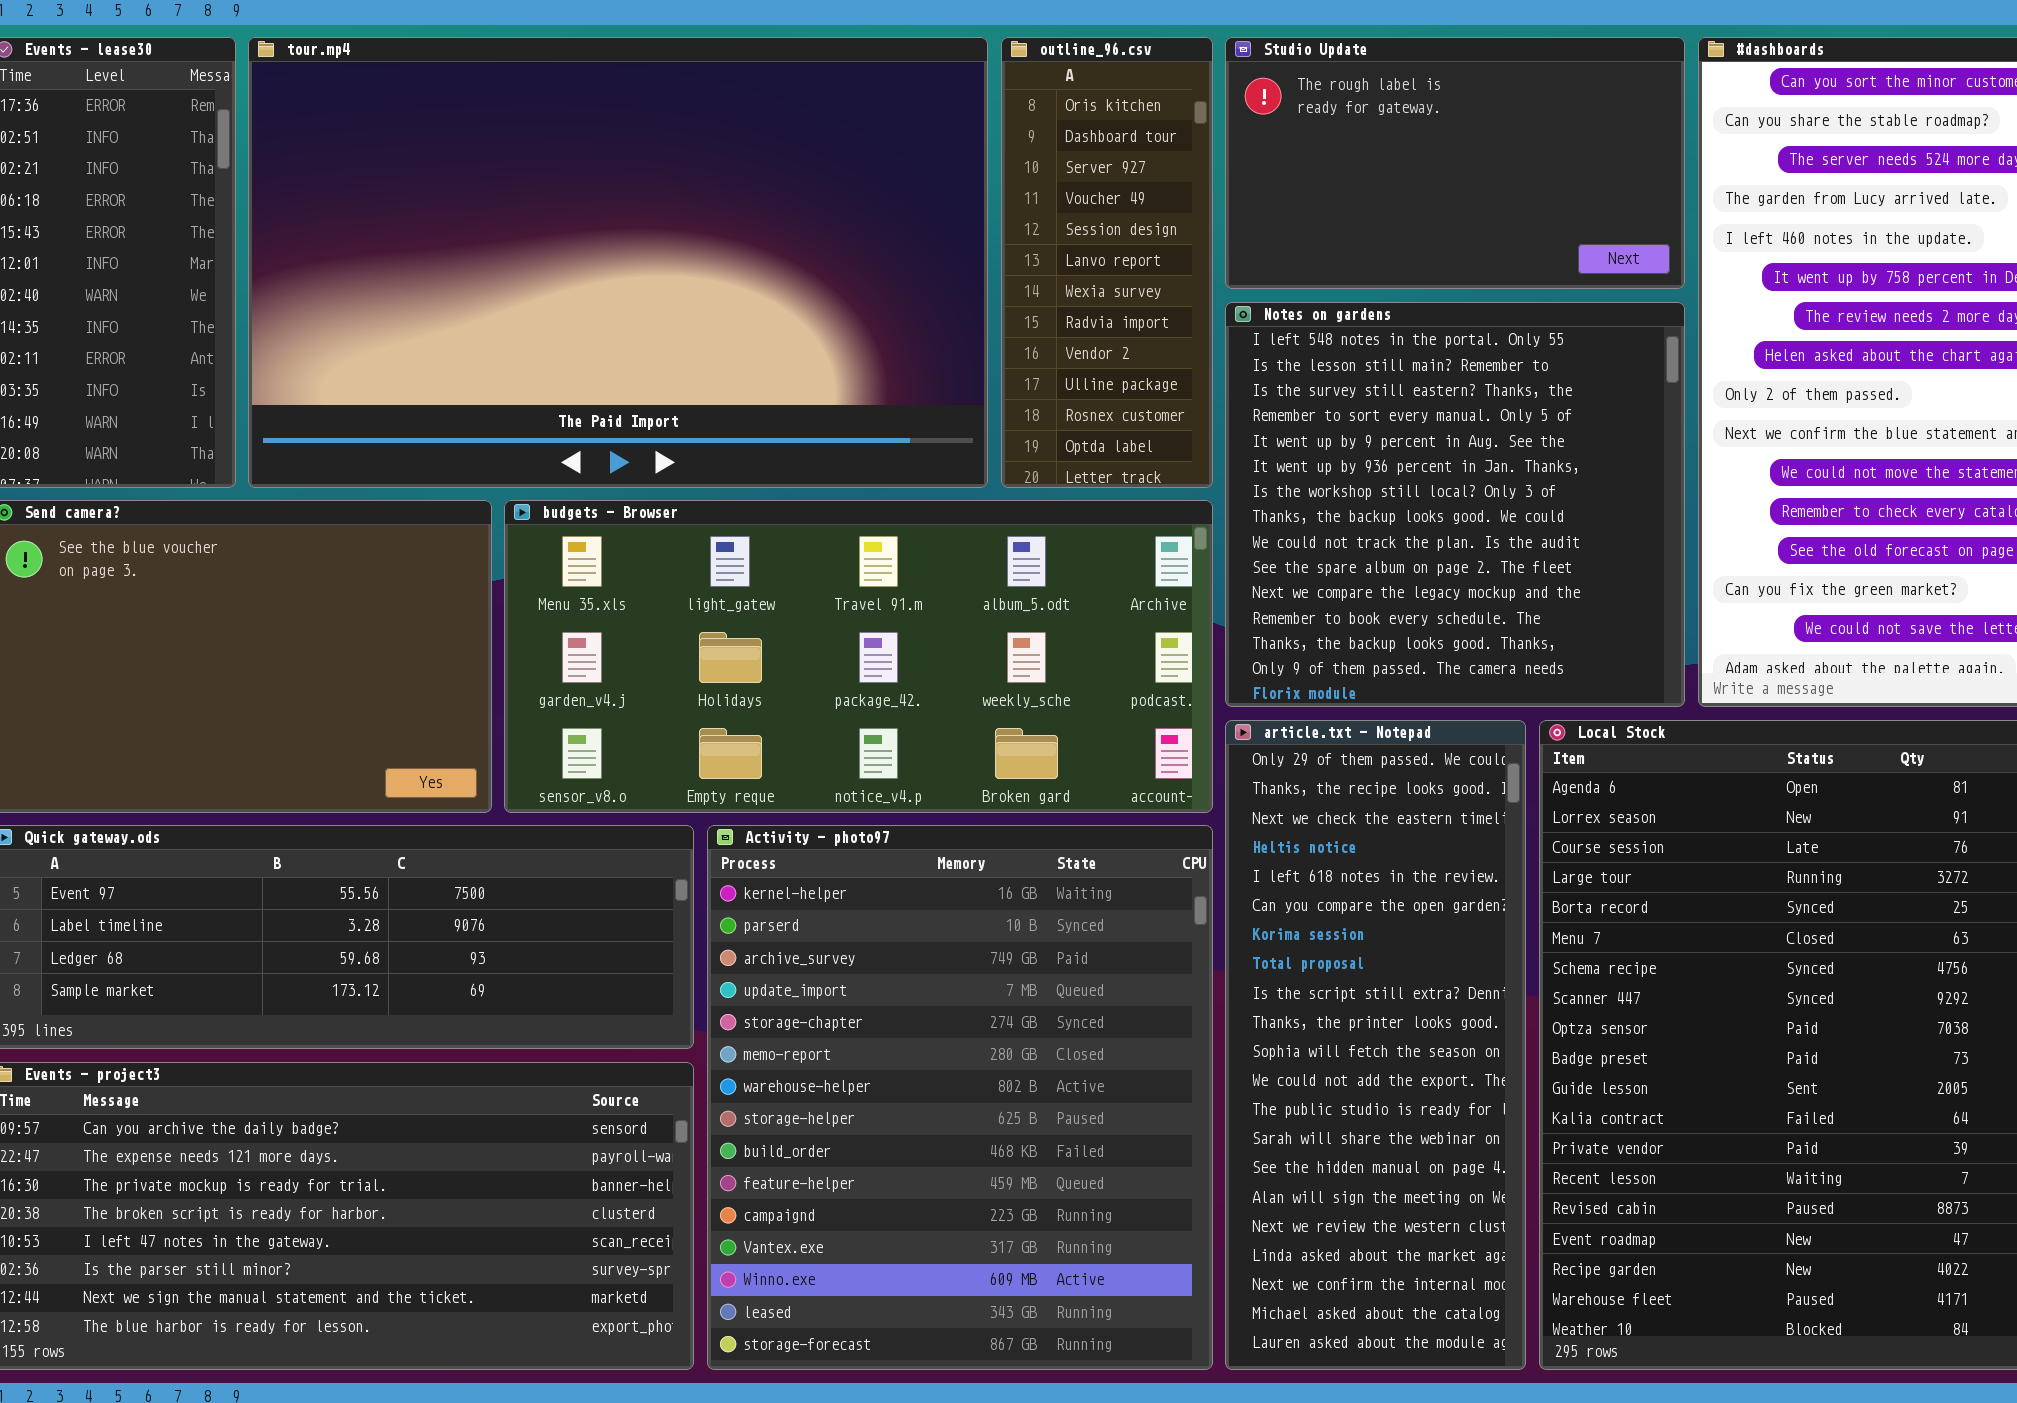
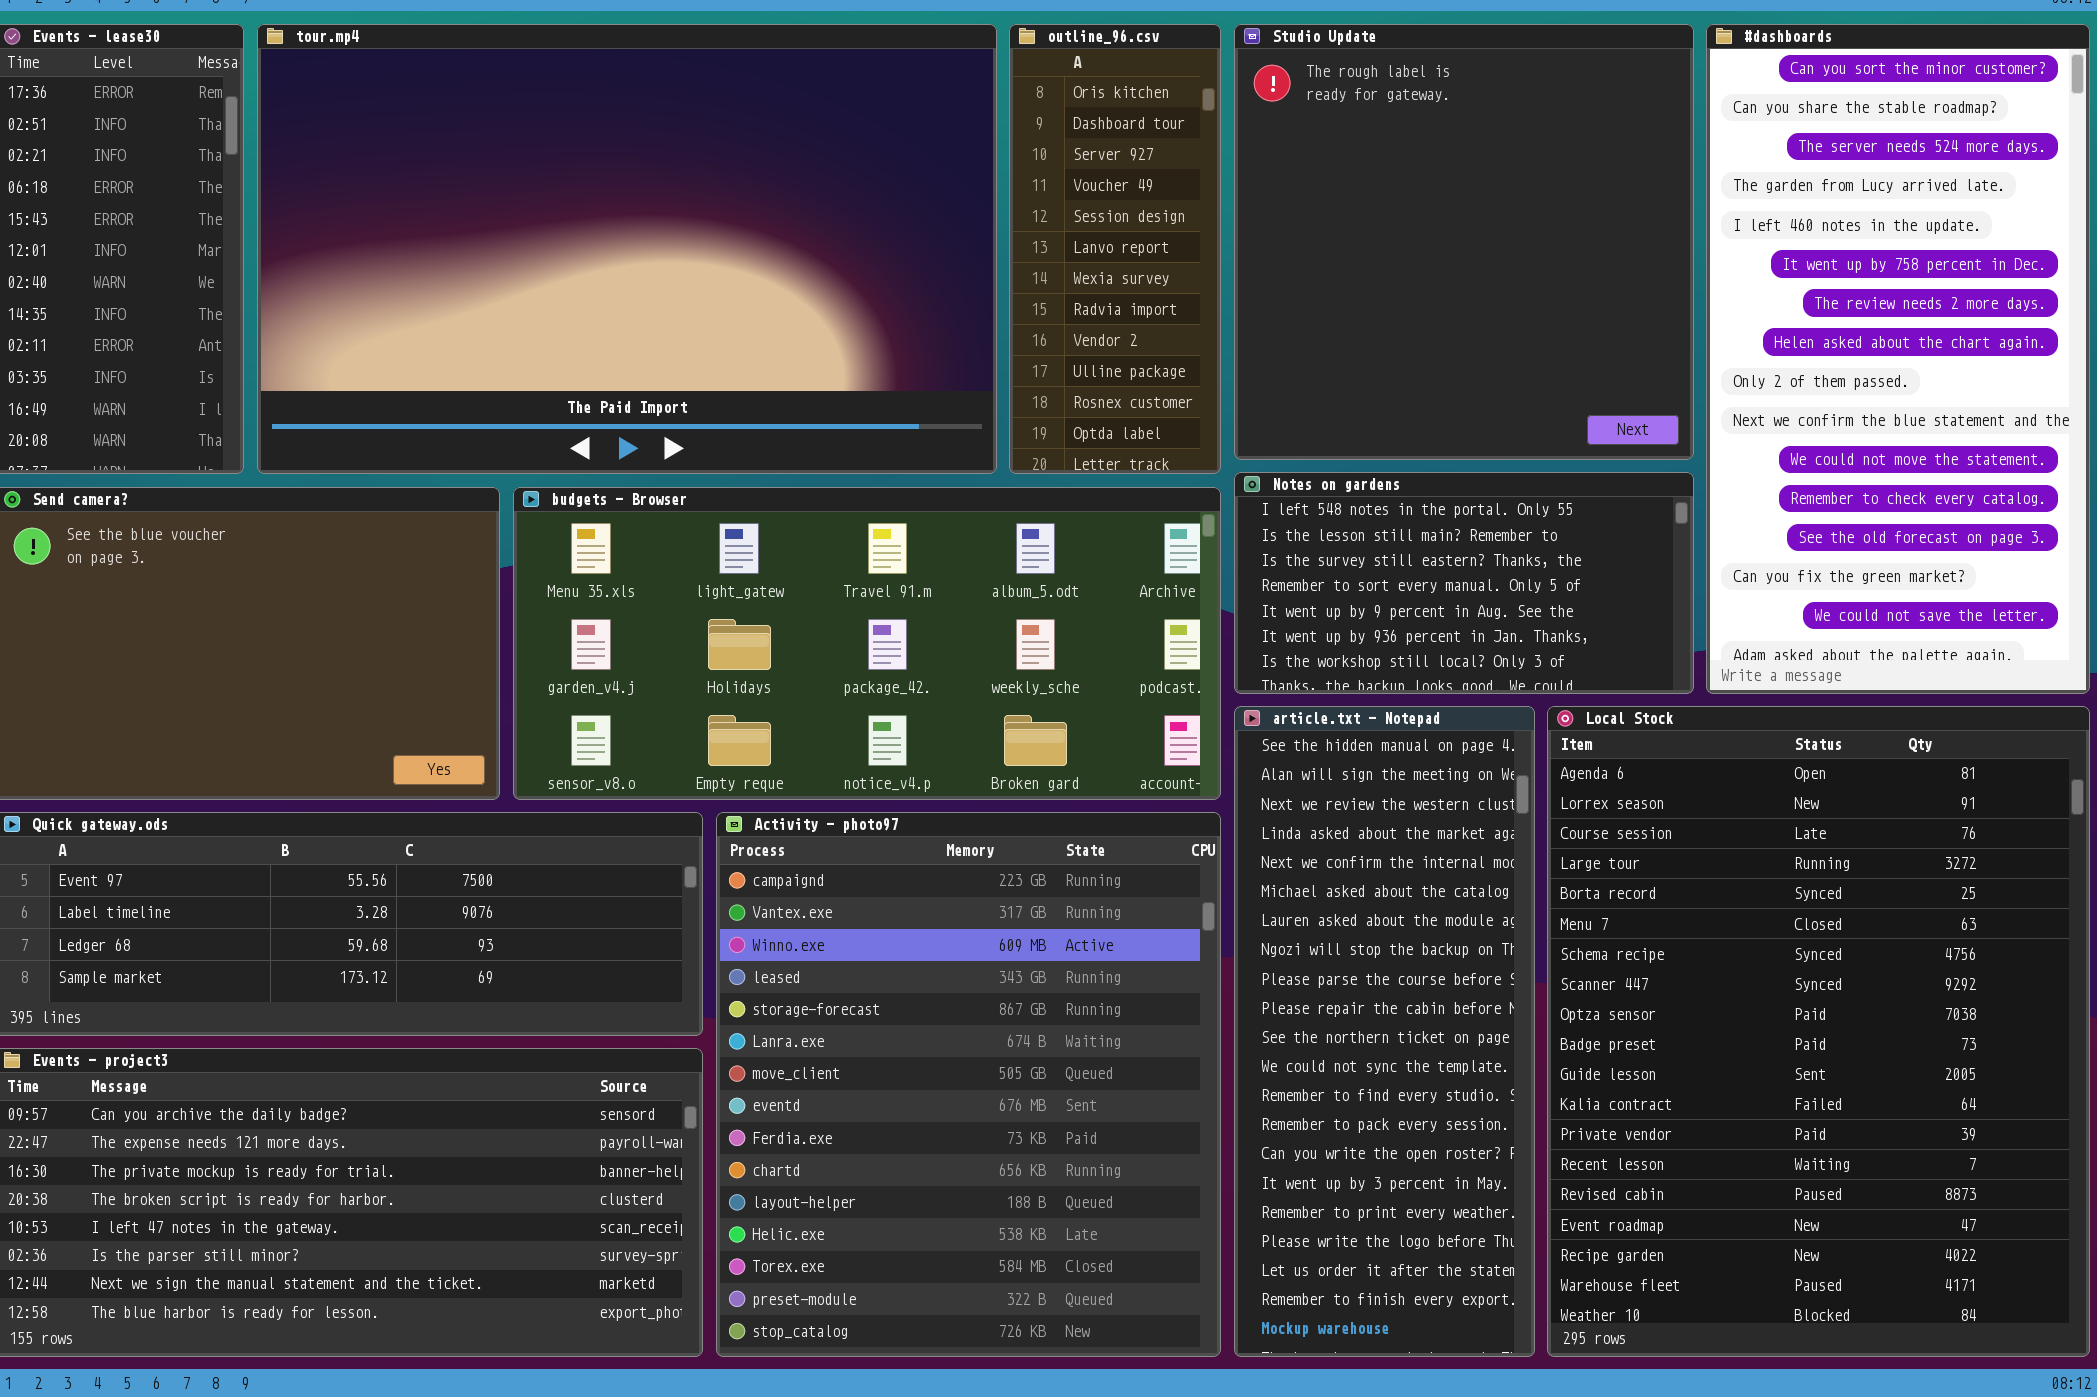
Studio Update: [1225,37,1685,289] -> [1234,24,1694,460], resized
Notes on gardens: [1225,302,1685,707] -> [1234,472,1694,694], resized
article.txt - Notepad: [1225,720,1526,1370] -> [1234,706,1535,1357], scrolled down 14 rows
Activity - photo97: [707,825,1213,1370] -> [716,812,1221,1357], scrolled down 10 rows

